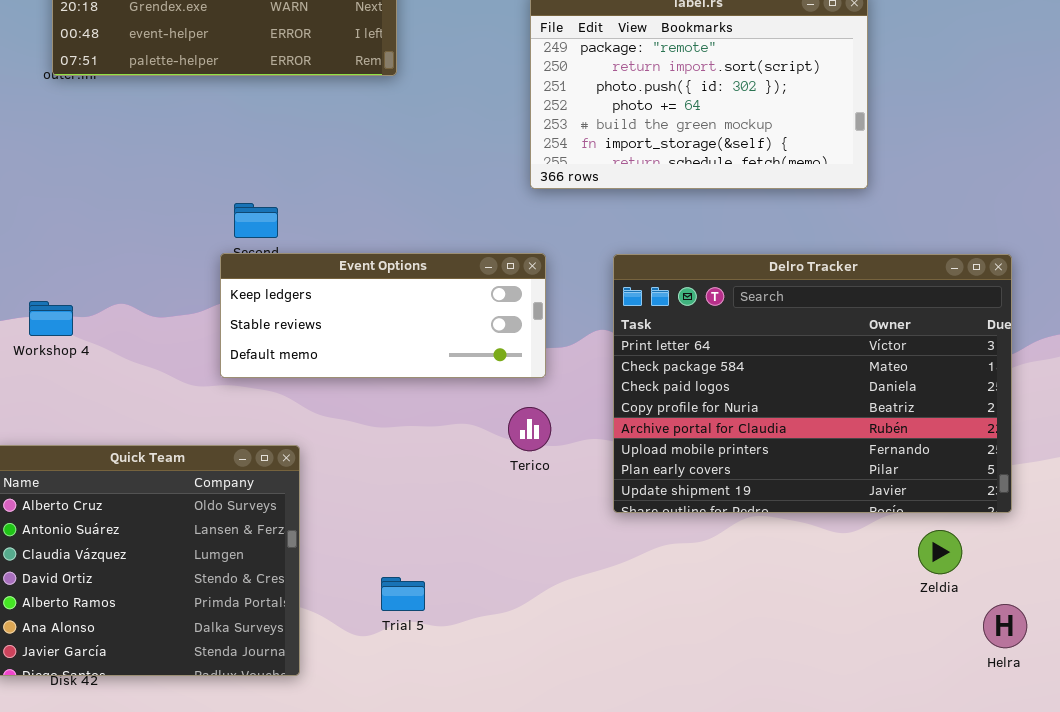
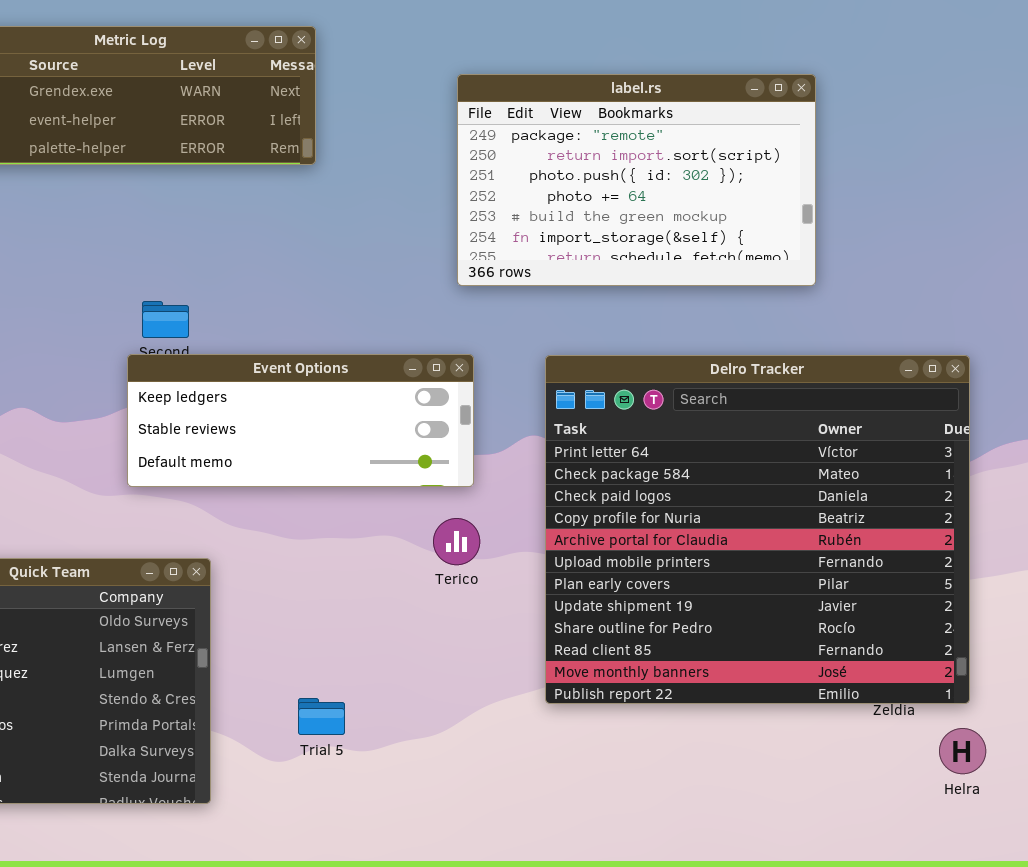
Delro Tracker: [613,254,1012,513] -> [545,355,970,704], resized

